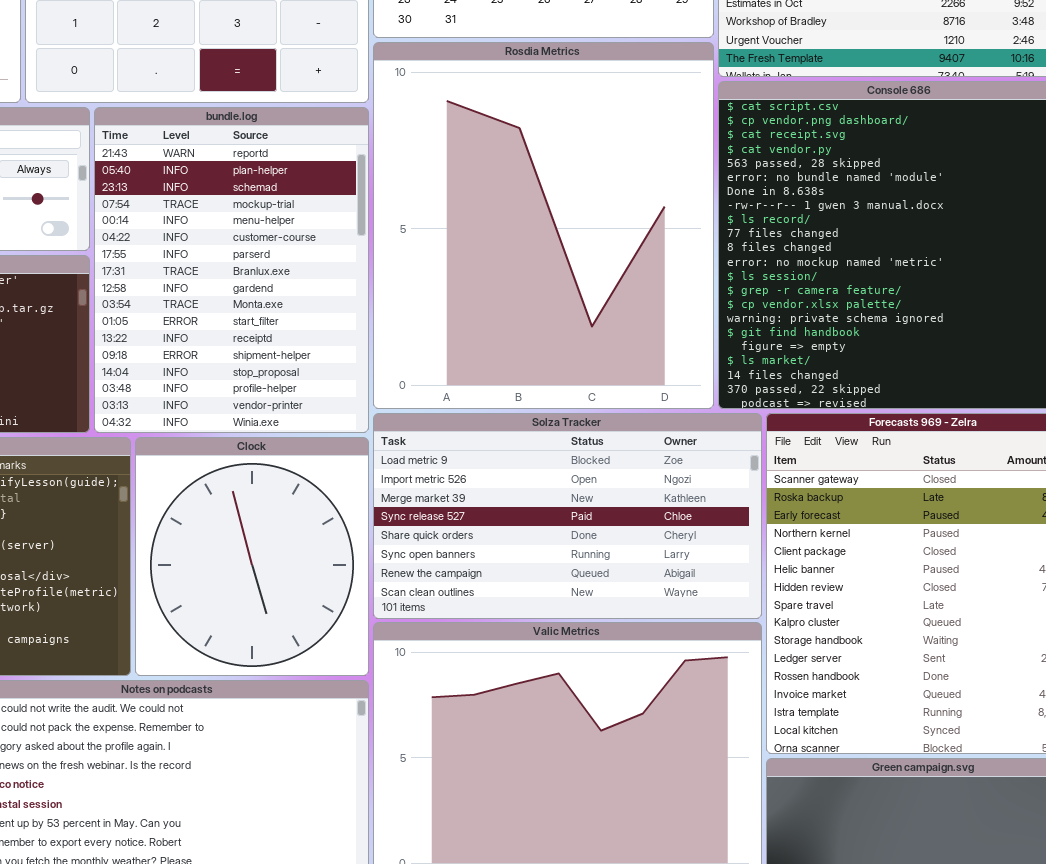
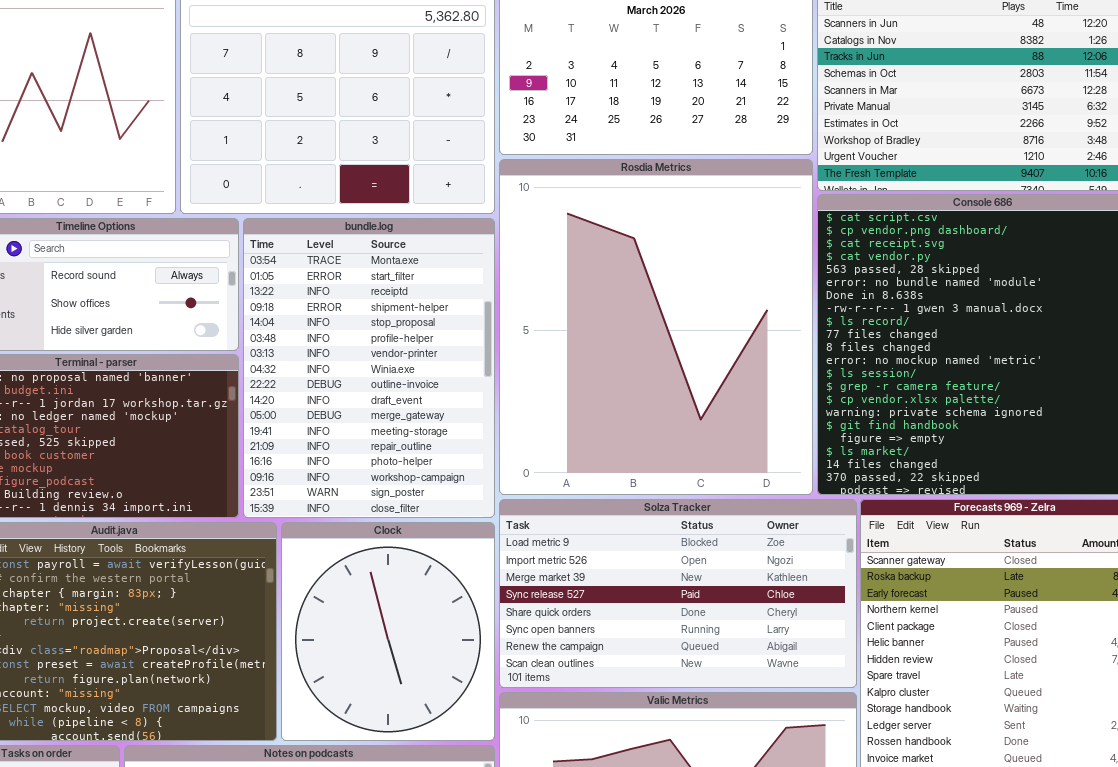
bundle.log: [94,107,369,433] -> [243,218,495,518], scrolled down 9 rows

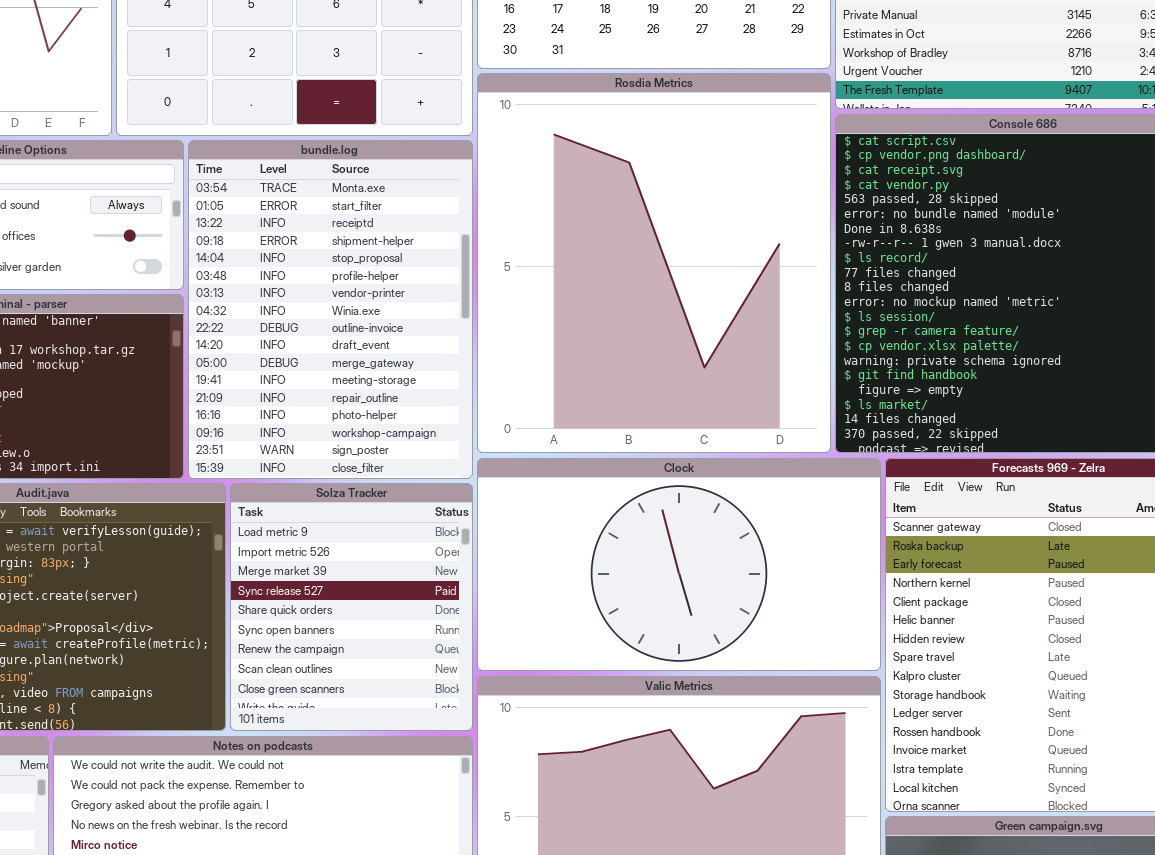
Solza Tracker: [499,499,857,688] -> [230,483,473,731], moved, resized
Clock: [281,522,495,741] -> [477,458,881,671], moved, resized

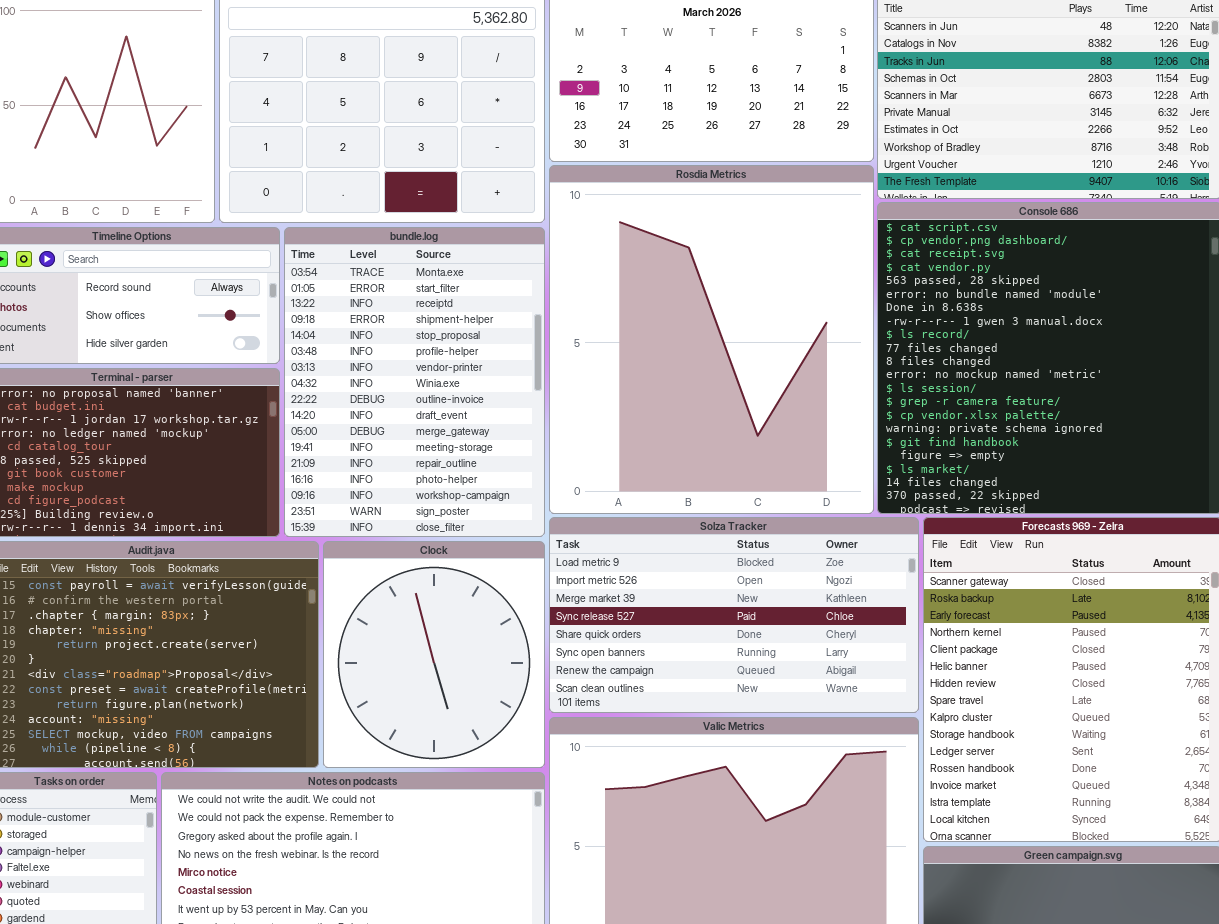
Clock: [477,458,881,671] -> [323,541,545,768], moved, resized
Solza Tracker: [230,483,473,731] -> [549,517,919,713], moved, resized

